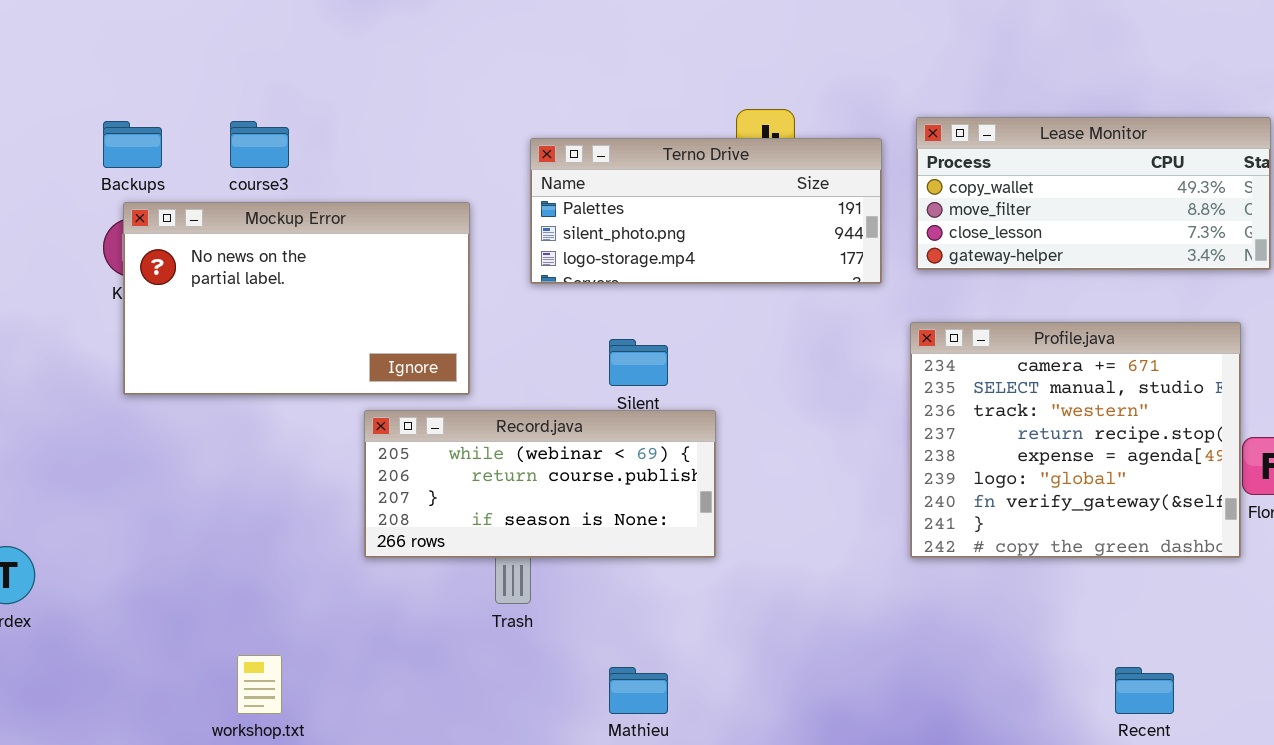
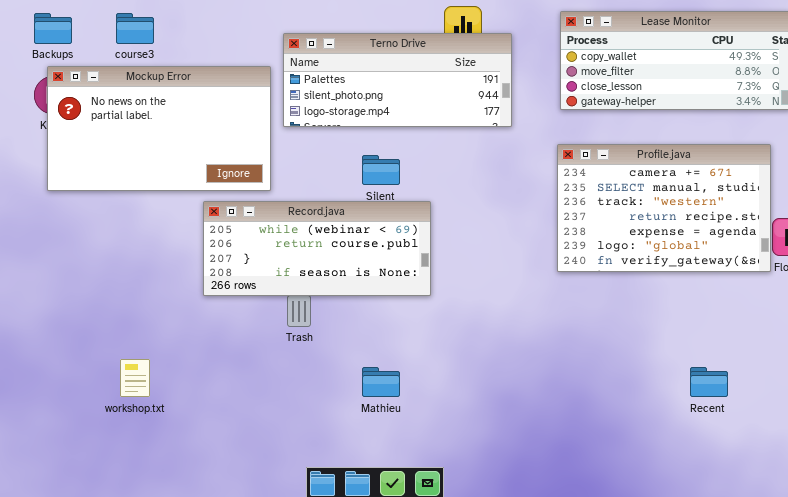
Terno Drive: [530,138,882,284] -> [283,33,512,127], moved
Profile.java: [910,322,1241,558] -> [557,144,771,272], resized

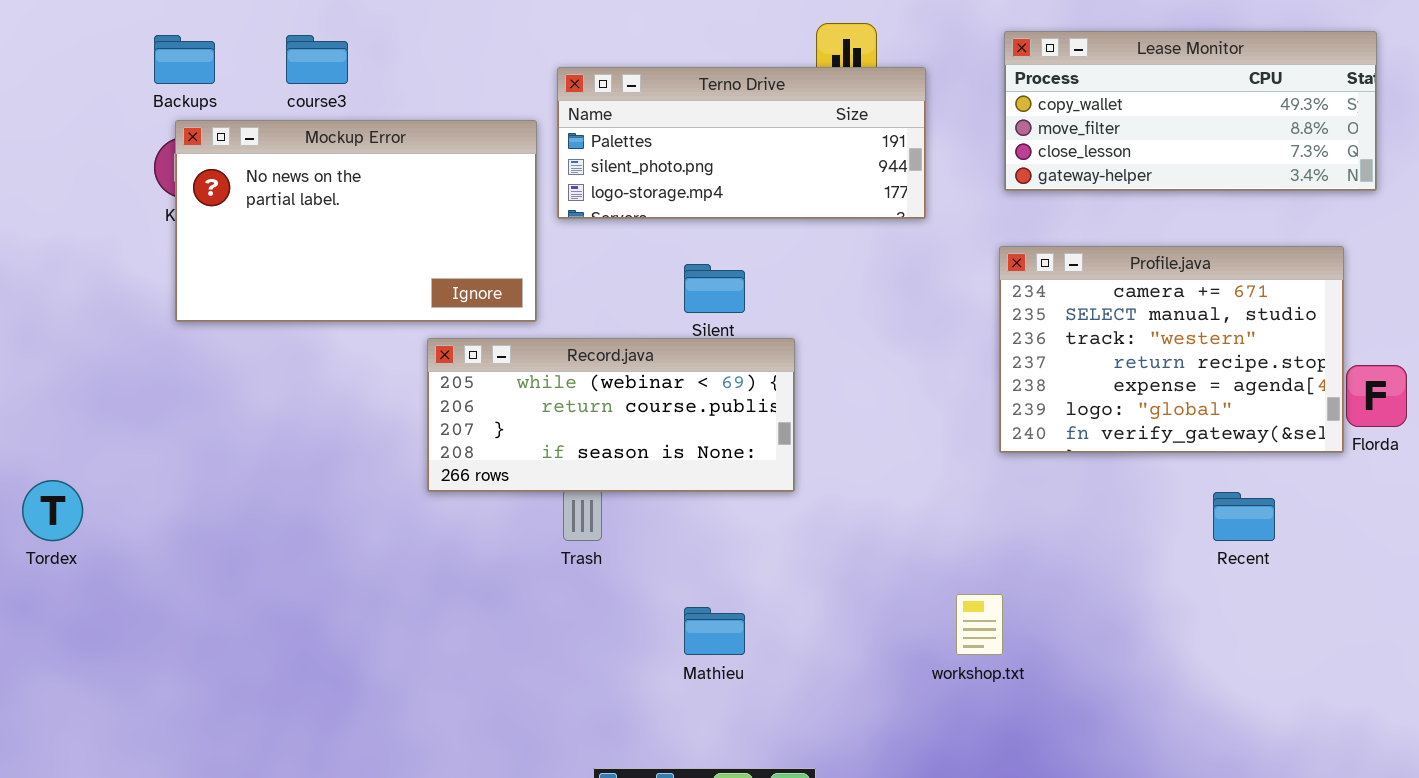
workshop.txt: [120,359,150,397] -> [956,594,1003,655], moved
Recent: [690,367,728,397] -> [1213,492,1275,541], moved

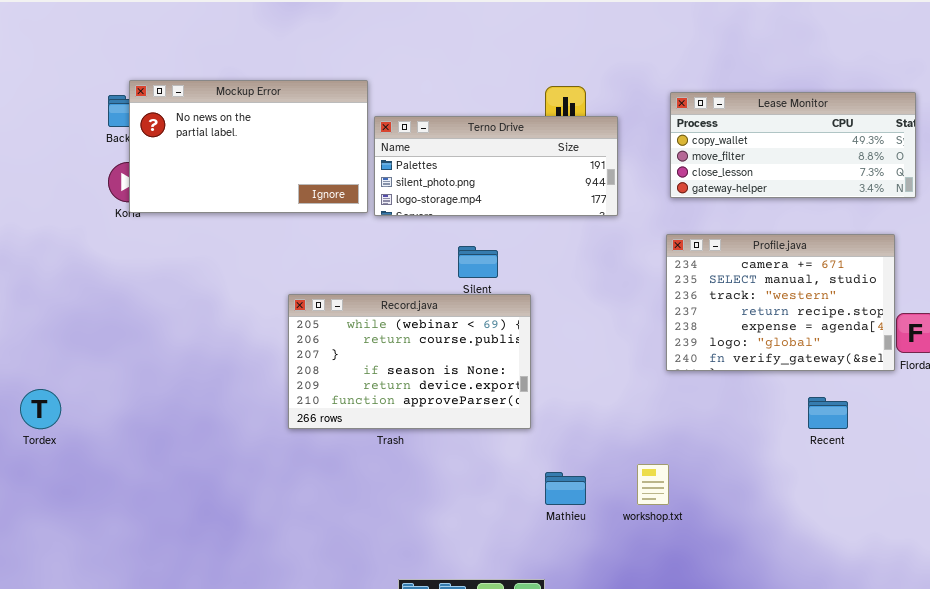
Mockup Error: [175,120,537,322] -> [129,80,368,213], moved
Record.java: [427,338,795,492] -> [288,294,531,429], resized
Mathieu: [684,607,745,655] -> [545,472,586,505], moved

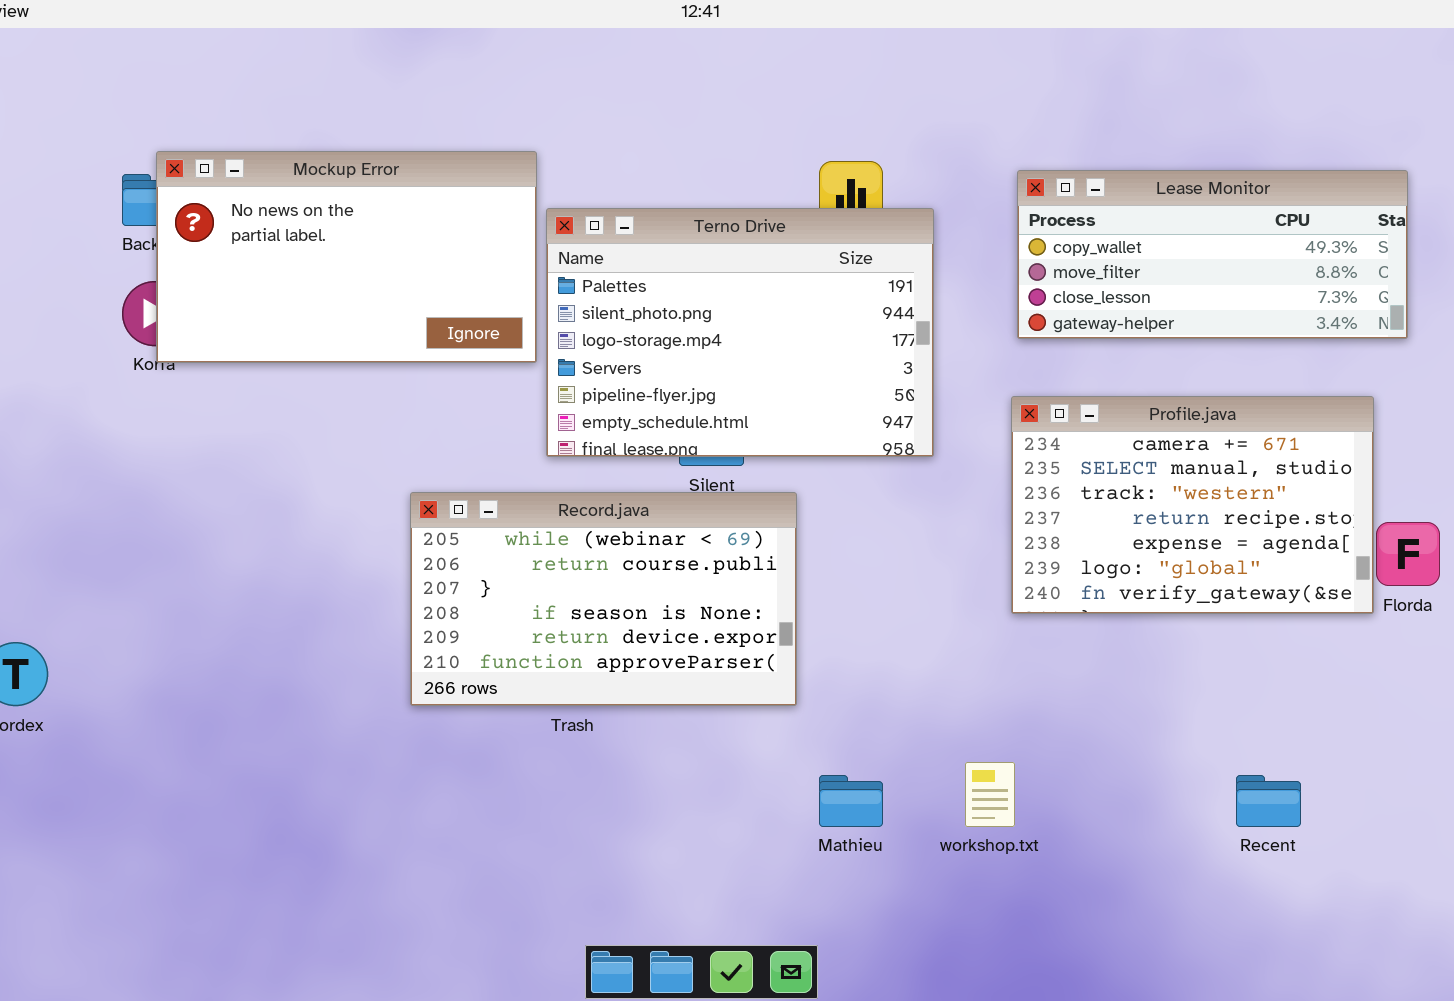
Terno Drive: [374,116,618,216] -> [546,208,934,457], resized
Recent: [808,397,848,429] -> [1236,775,1301,827], moved

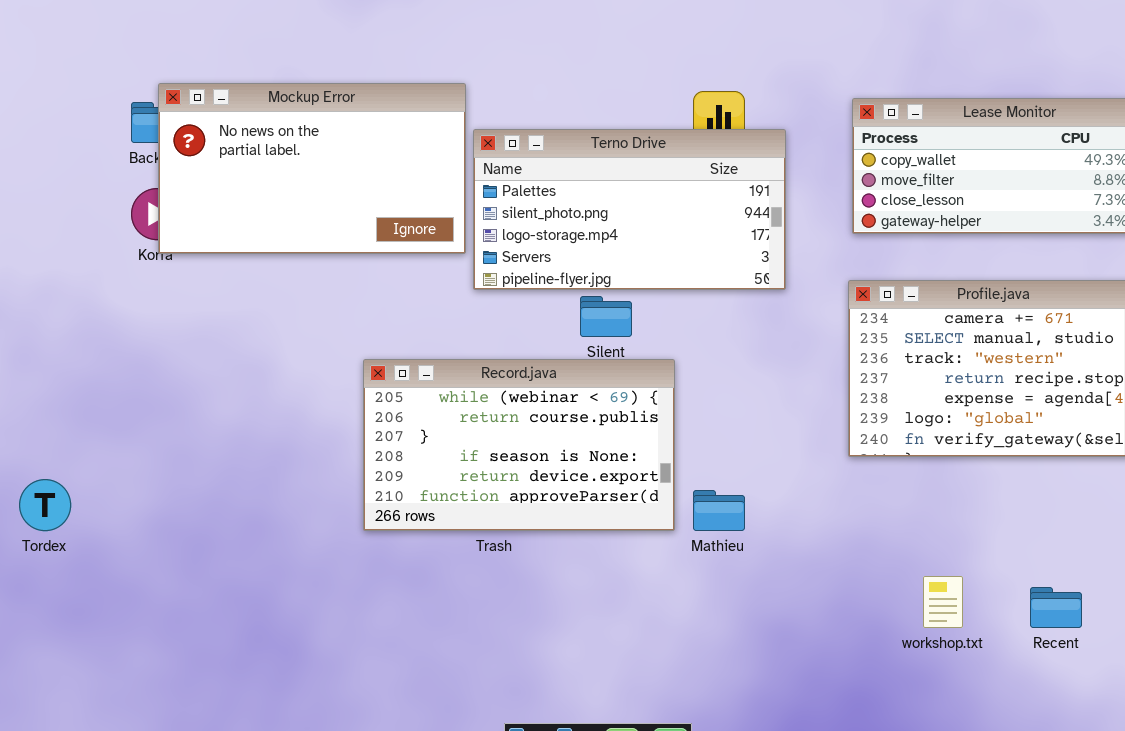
Terno Drive: [546,208,934,457] -> [473,129,786,290], resized
workshop.txt: [965,762,1015,827] -> [923,576,963,628], moved
Mathieu: [819,775,883,827] -> [693,490,745,531], moved

